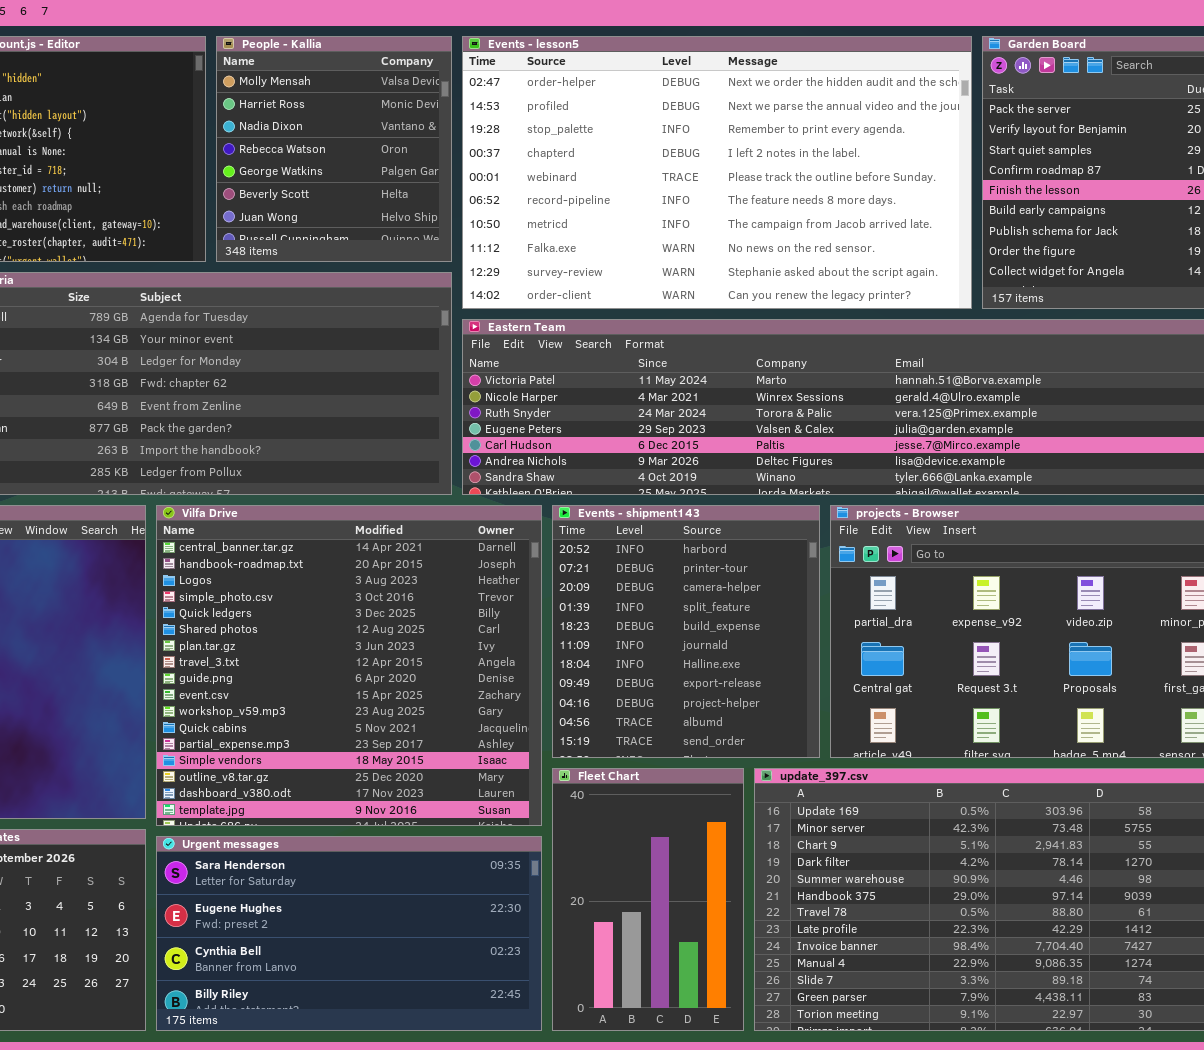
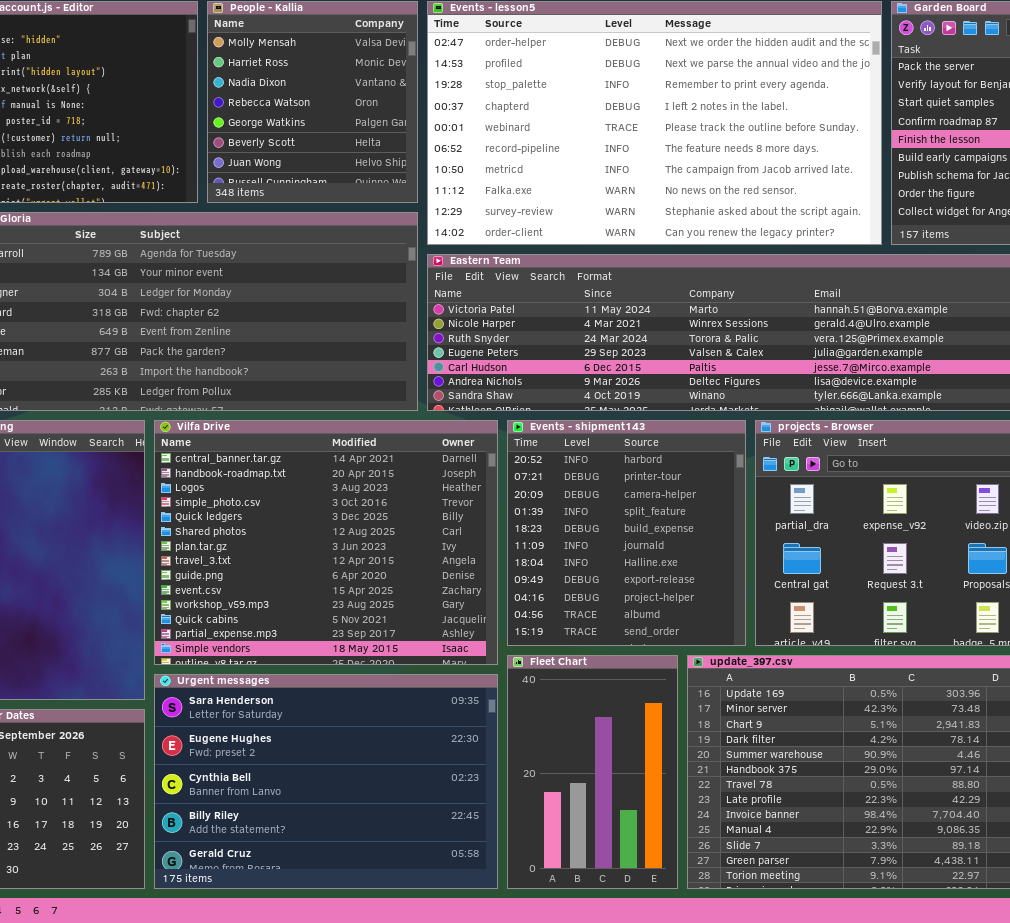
Vilfa Drive: [156,505,542,826] -> [154,420,498,665], resized
Urgent messages: [156,836,542,1031] -> [154,674,498,889], resized

